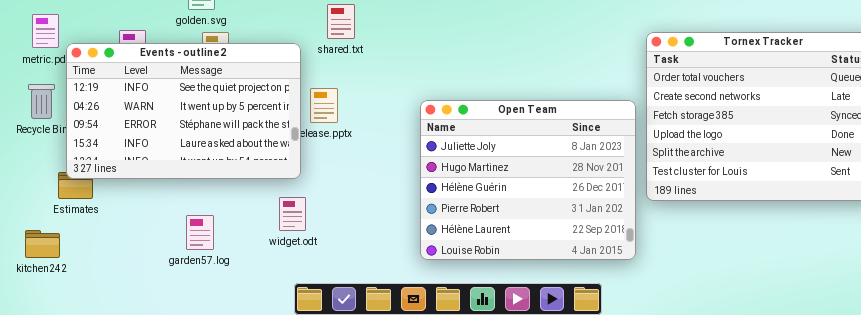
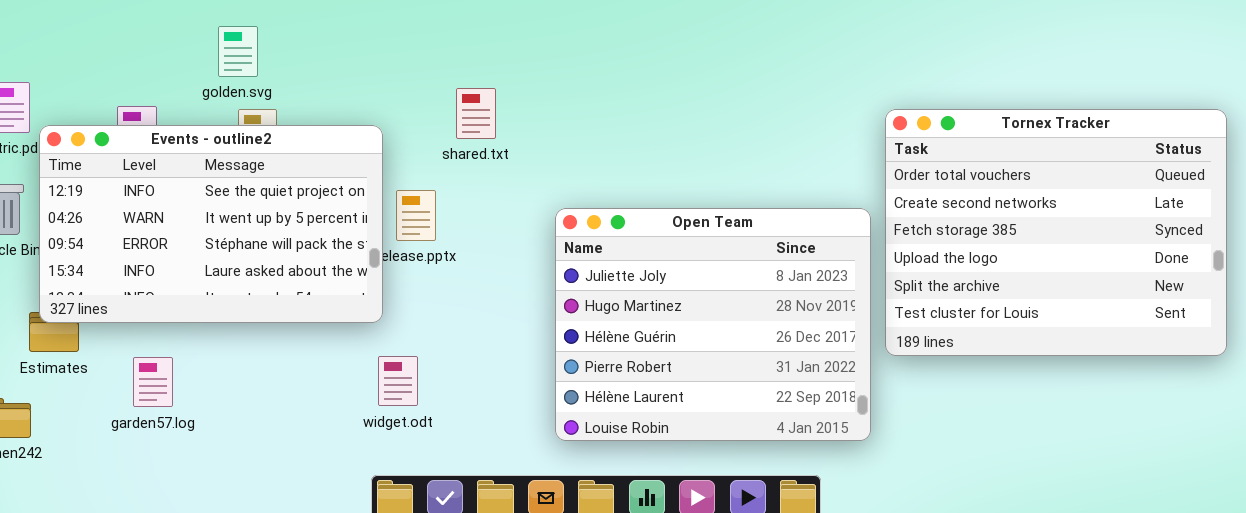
shared.txt: [327,4,355,39] -> [456,88,496,139], moved
widget.odt: [279,197,306,231] -> [378,356,418,406], moved
garden57.log: [186,215,214,250] -> [133,357,173,407], moved

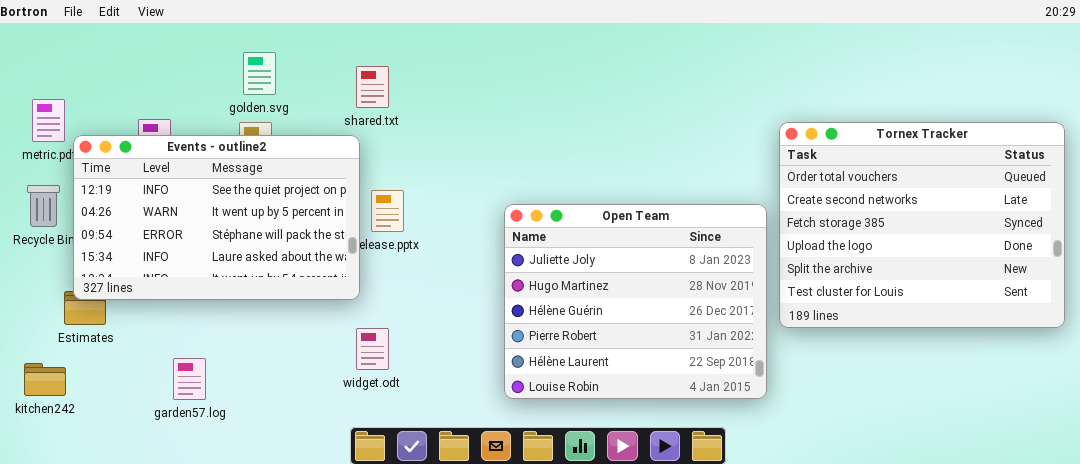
golden.svg: [218,26,258,77] -> [243,52,276,95], moved
shared.txt: [456,88,496,139] -> [356,66,389,108], moved
garden57.log: [133,357,173,407] -> [173,358,206,400], moved

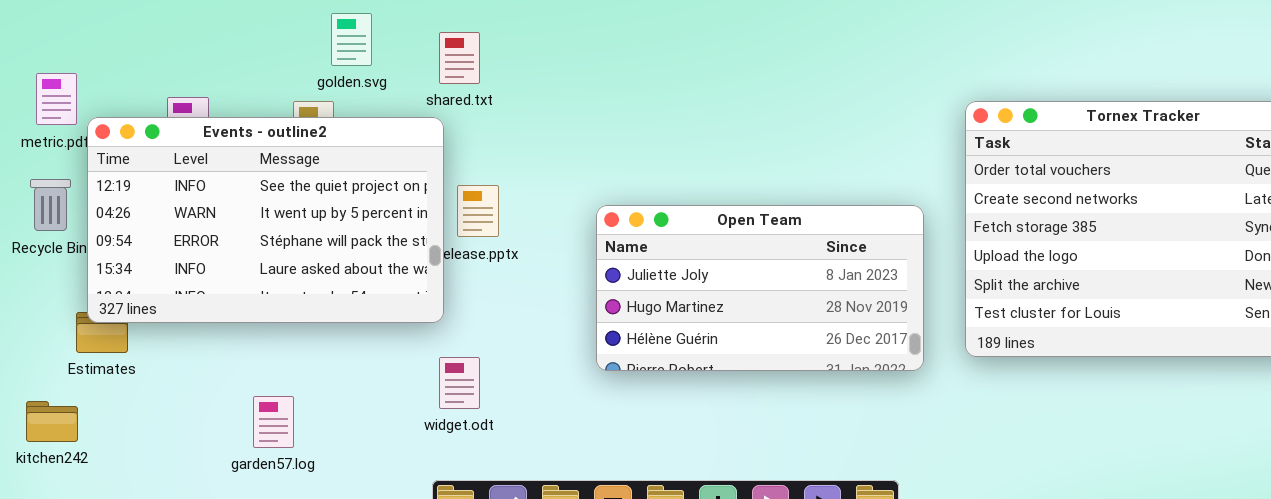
golden.svg: [243,52,276,95] -> [331,13,372,66], moved
Open Team: [504,204,767,399] -> [596,205,924,371], moved, resized
garden57.log: [173,358,206,400] -> [253,396,294,448], moved

